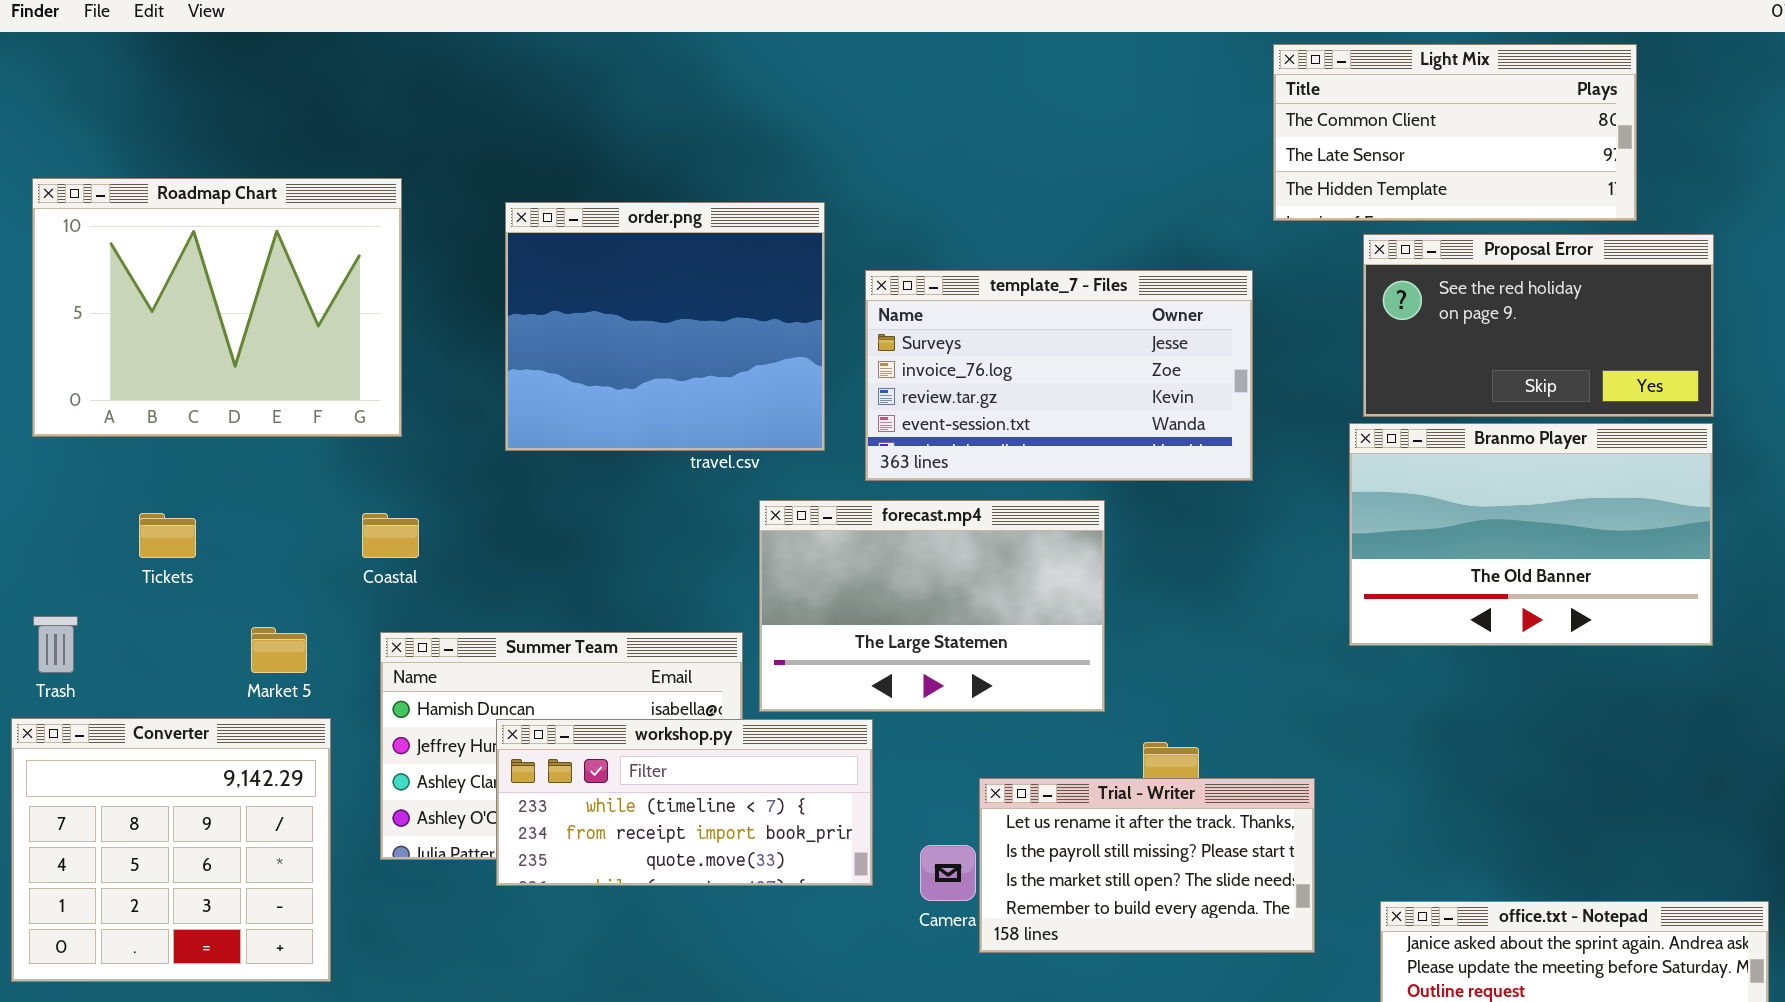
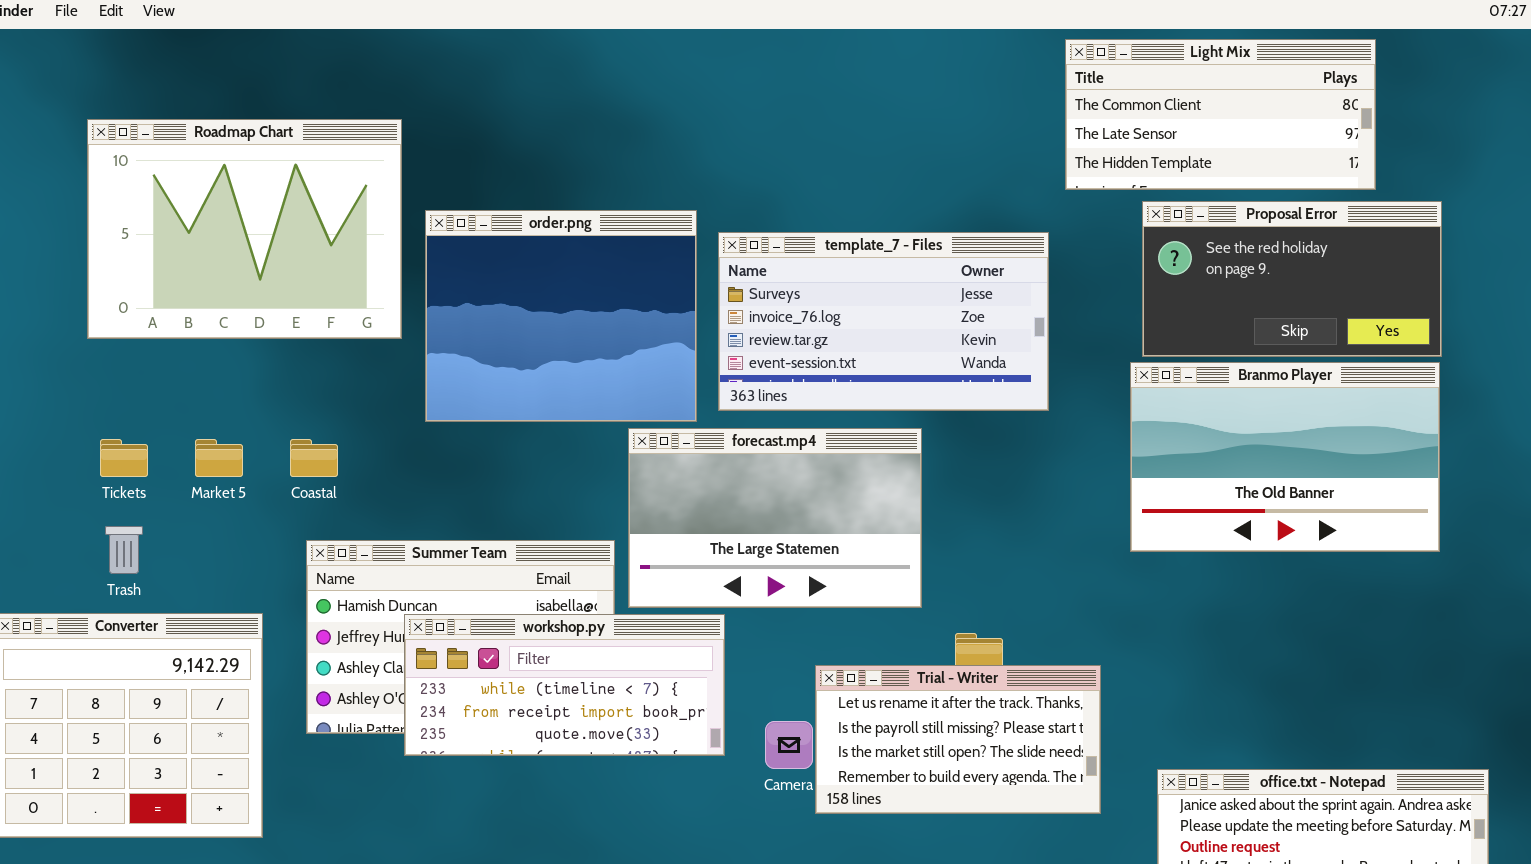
Roadmap Chart: [32,178,402,437] -> [87,119,402,339], moved
order.png: [505,202,825,451] -> [425,210,697,422], moved
Trash: [33,616,78,673] -> [105,526,143,574], moved
Market 5: [251,627,307,673] -> [195,439,243,477], moved

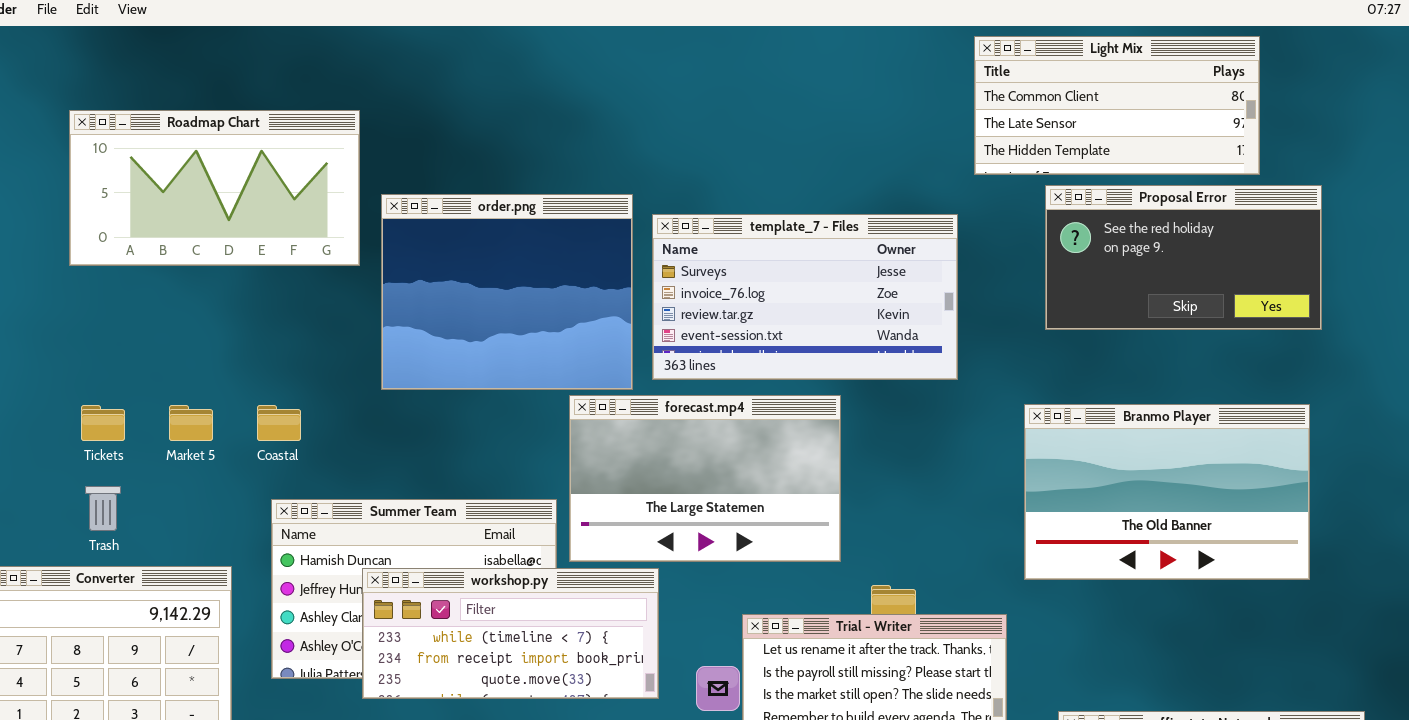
Roadmap Chart: [87,119,402,339] -> [69,110,360,266], resized
Branmo Player: [1130,362,1440,552] -> [1024,404,1310,580], moved

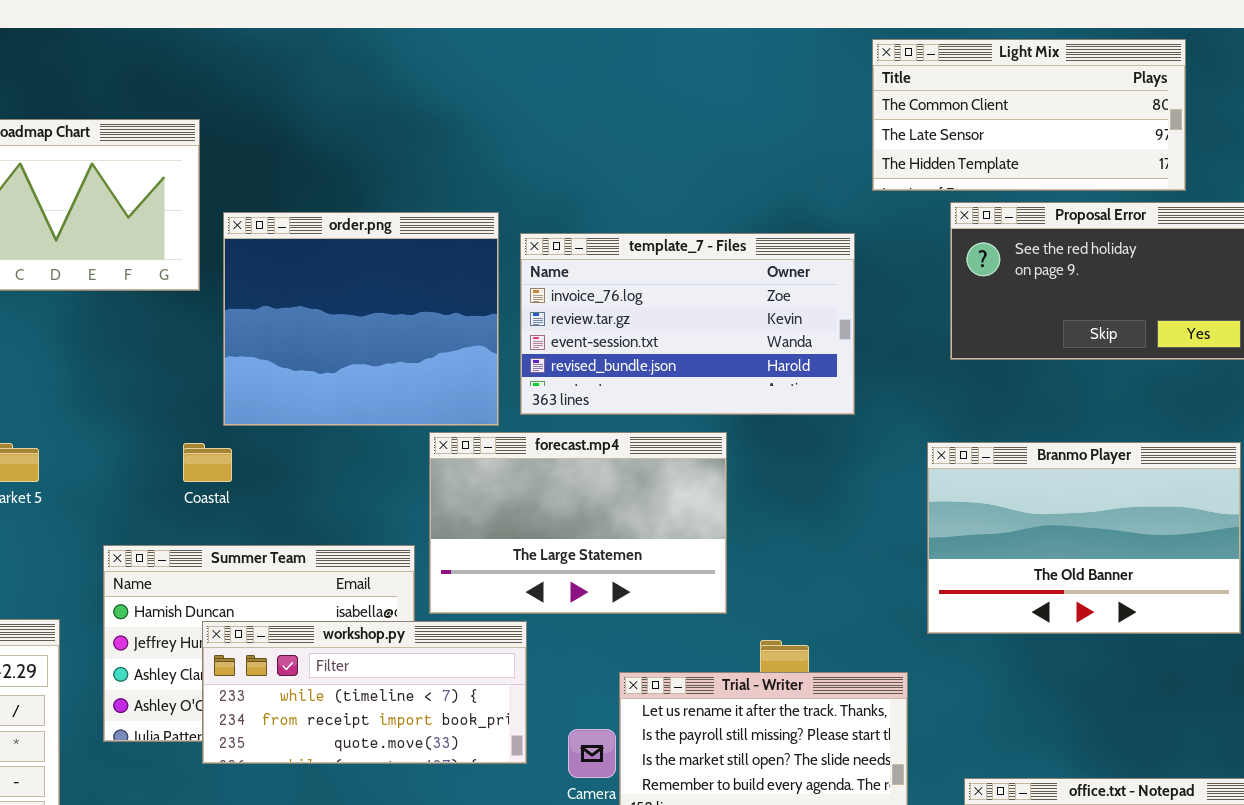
template_7 - Files: [652,214,958,380] -> [520,233,855,415], scrolled down 1 row
Coastal: [257,405,301,441] -> [183,443,232,482], moved

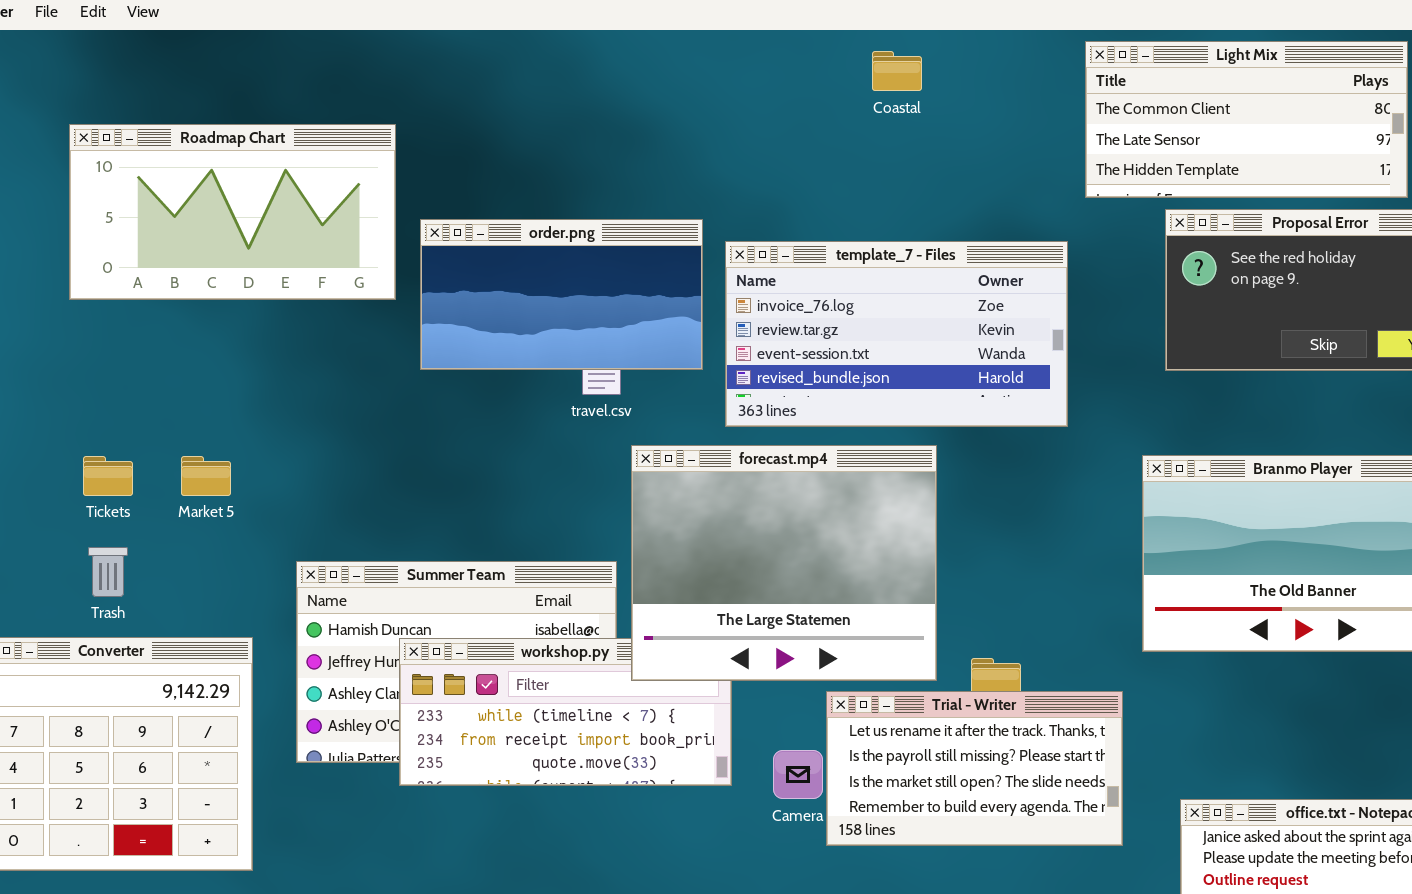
order.png: [223,212,499,426] -> [420,219,703,370], resized
forecast.mp4: [429,432,727,614] -> [631,445,937,681], resized
Coastal: [183,443,232,482] -> [872,51,922,91], moved

